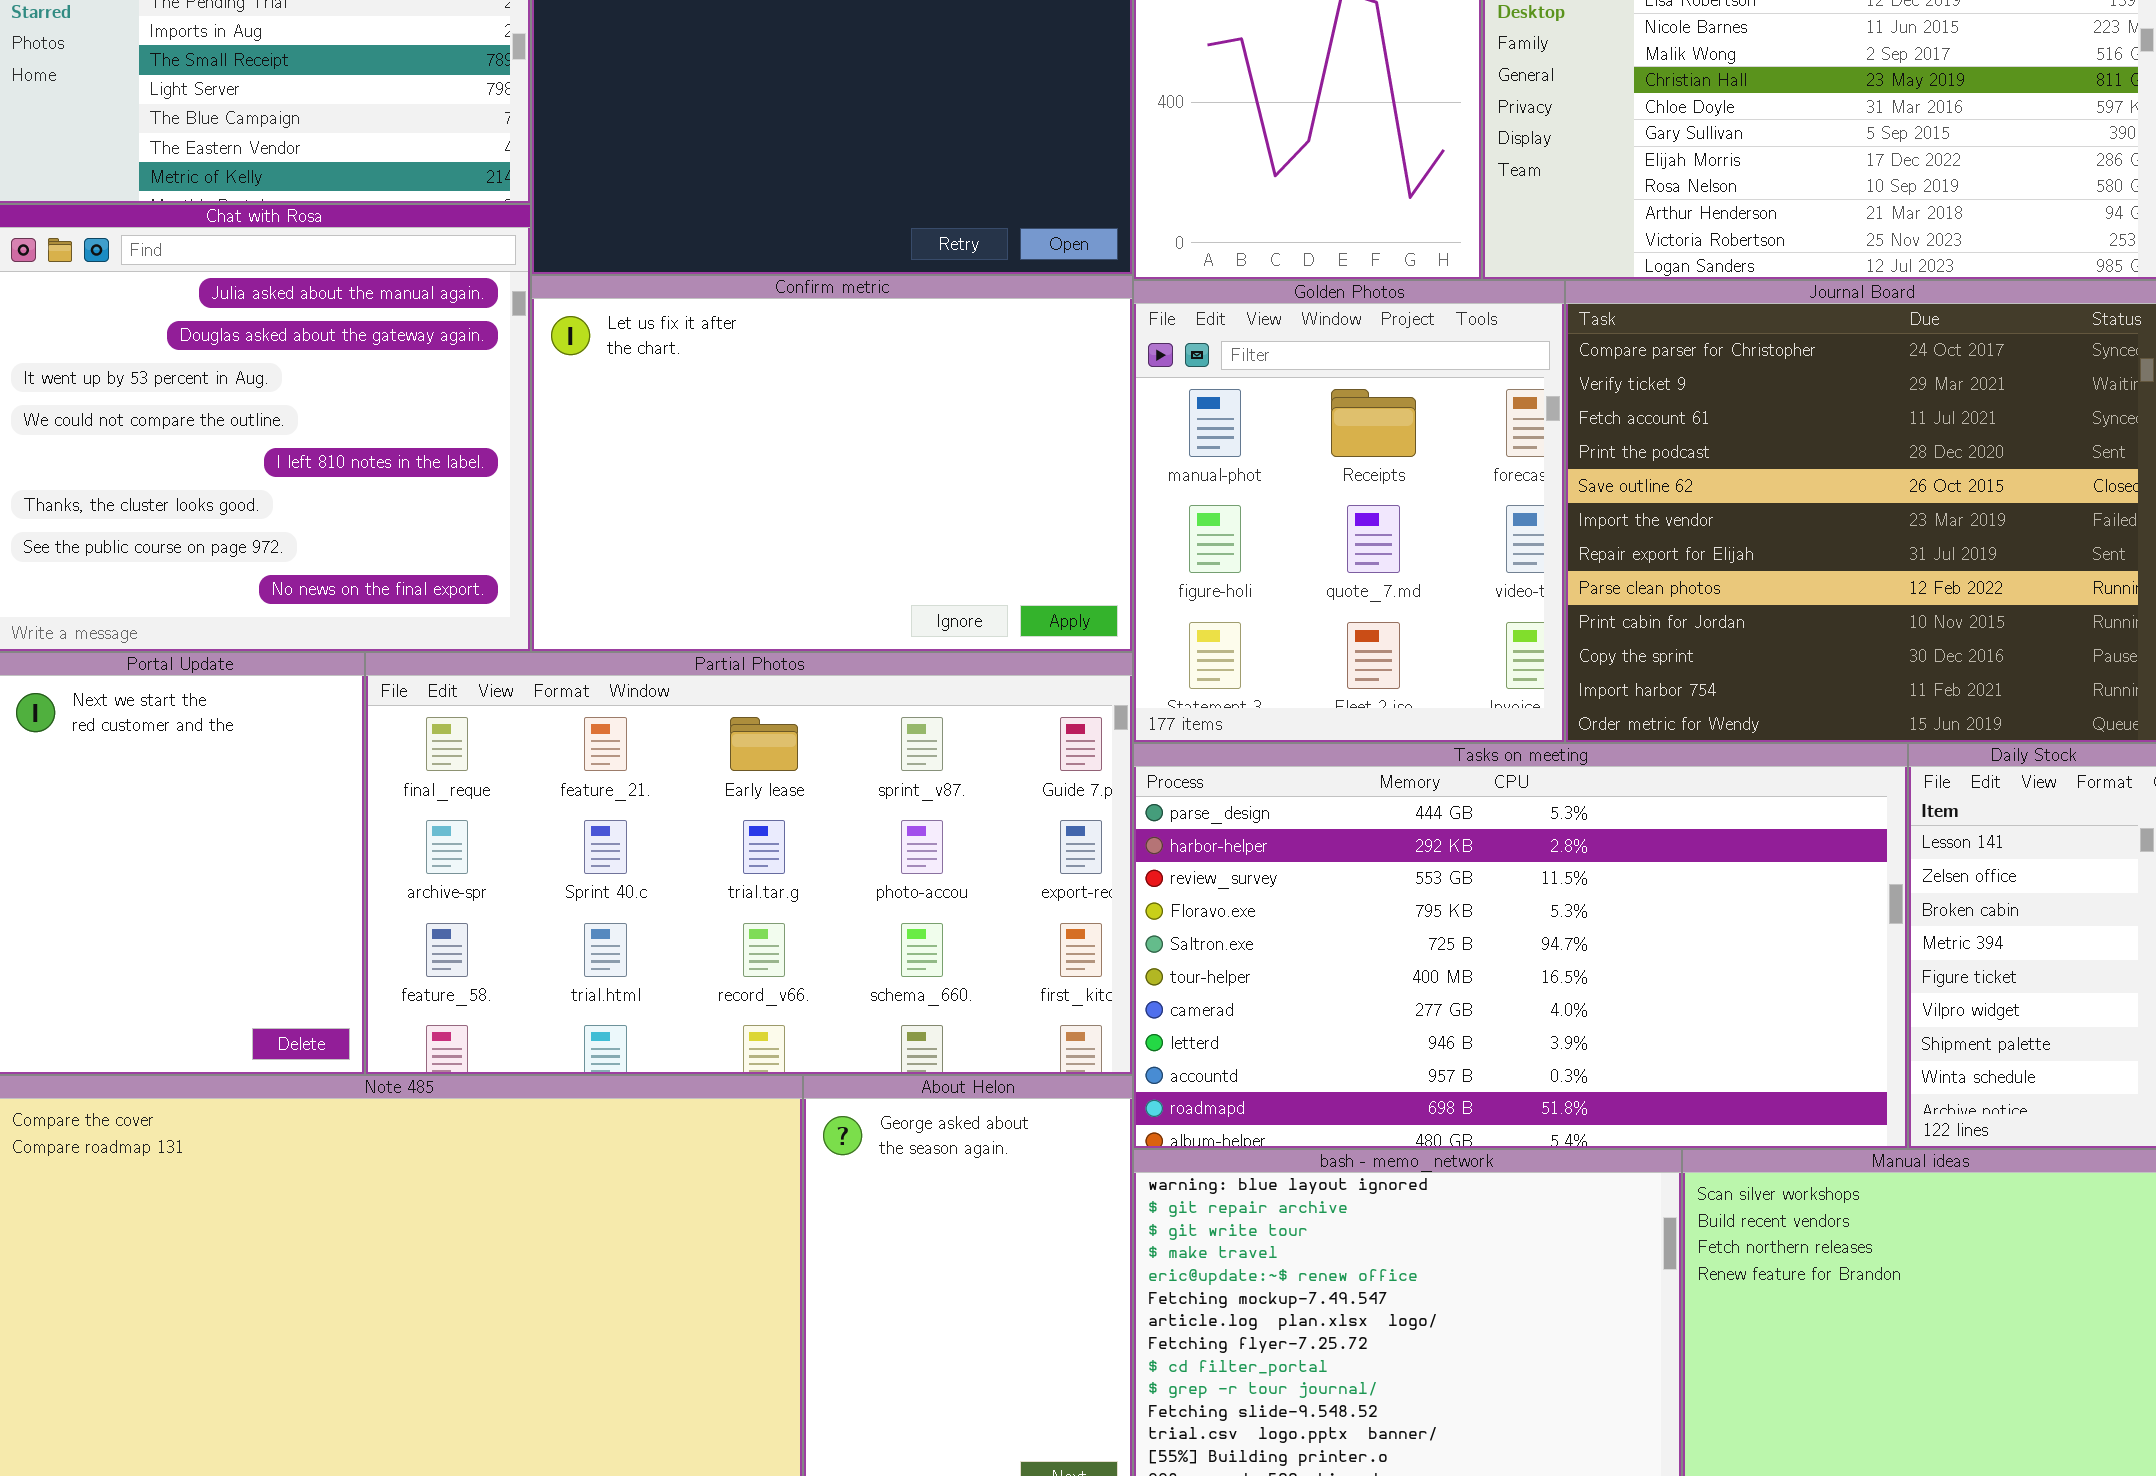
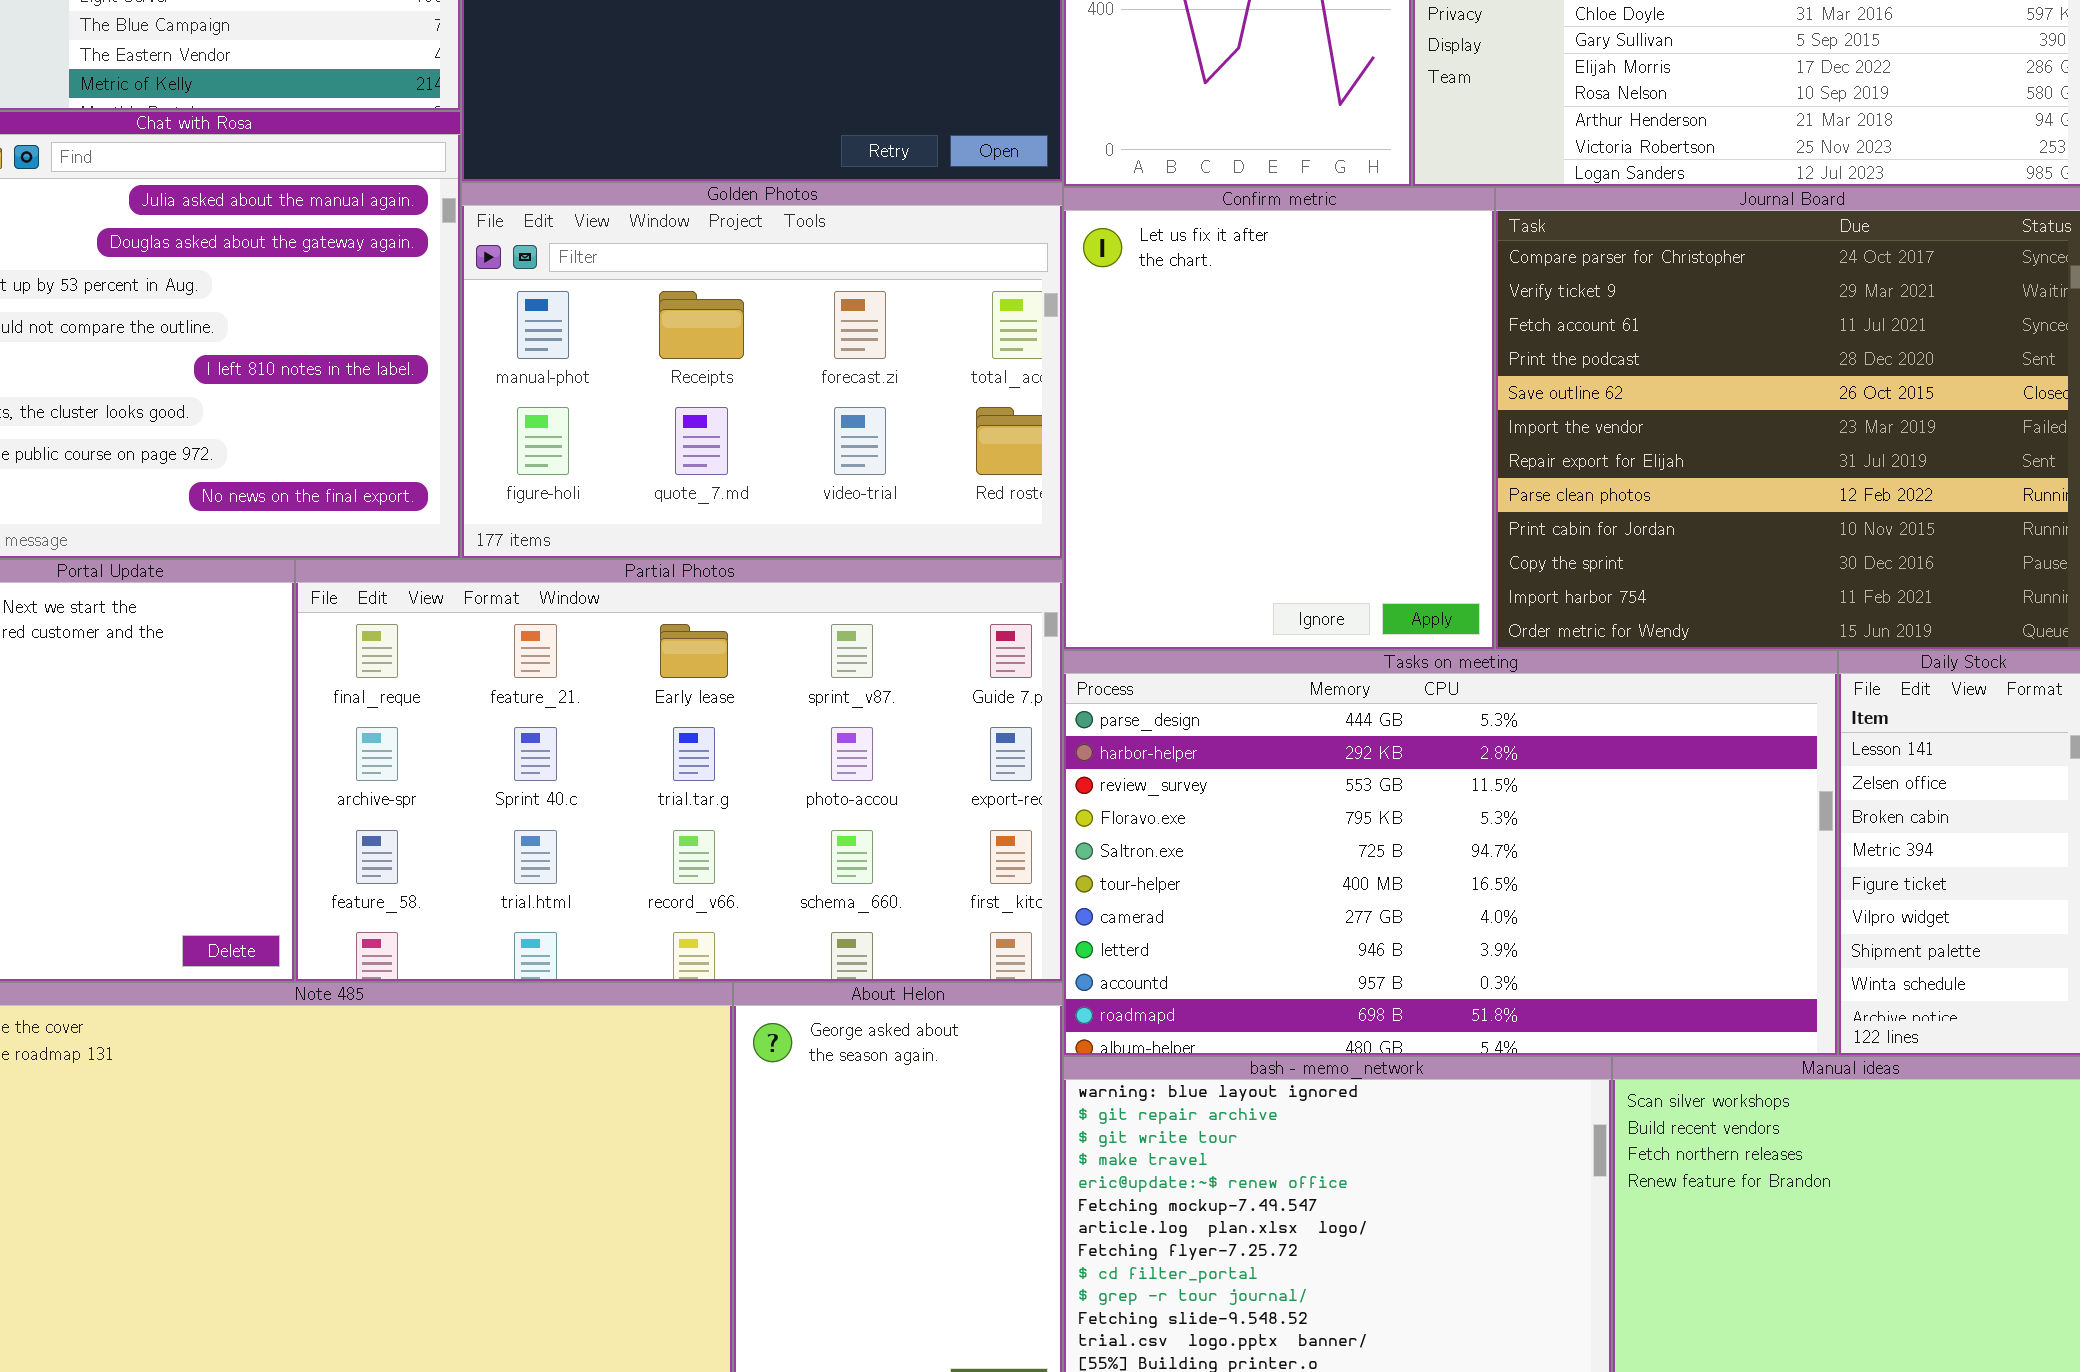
Confirm metric: [531,275,1133,652] -> [1063,187,1495,650], moved, resized
Golden Photos: [1133,280,1565,743] -> [461,182,1063,559], moved, resized

